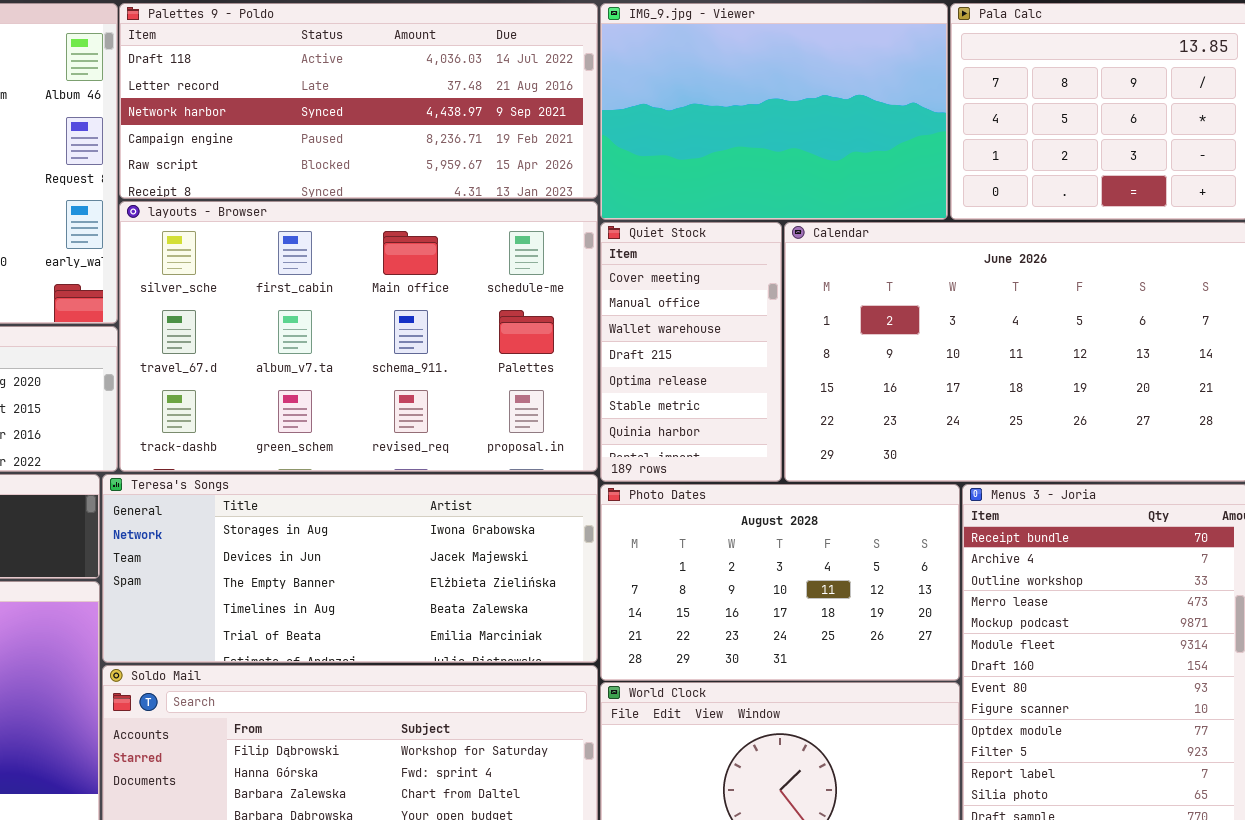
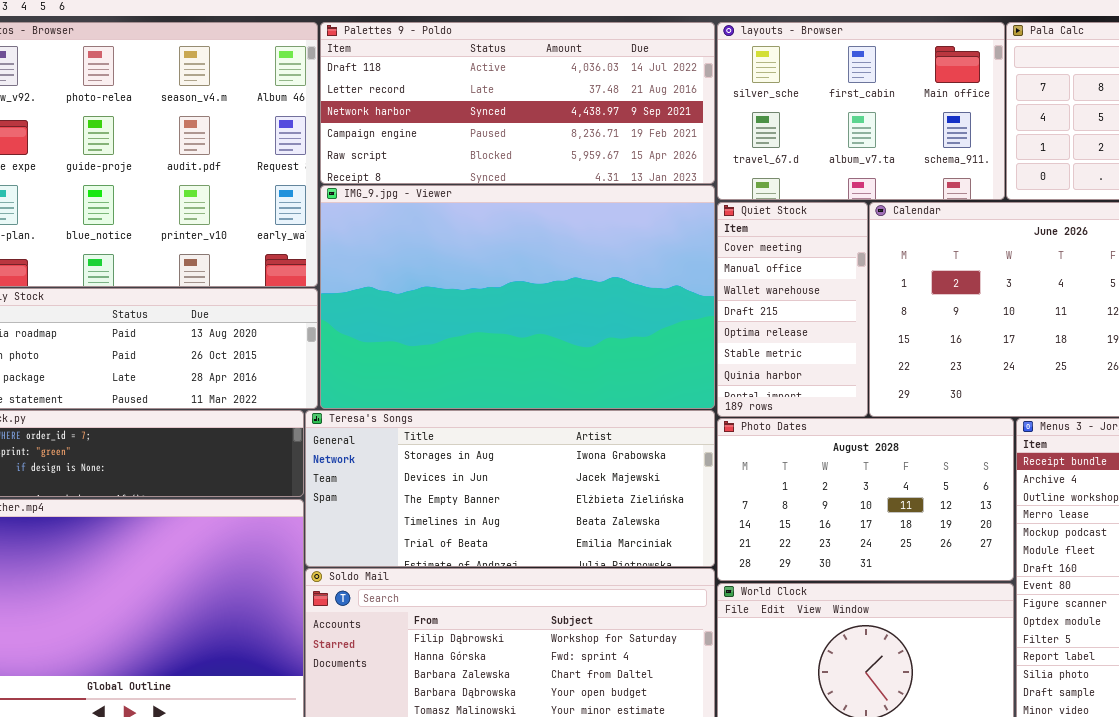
IMG_9.jpg - Viewer: [600,3,948,220] -> [320,185,715,409], moved, resized
layouts - Browser: [119,201,598,472] -> [717,22,1005,200], moved, resized

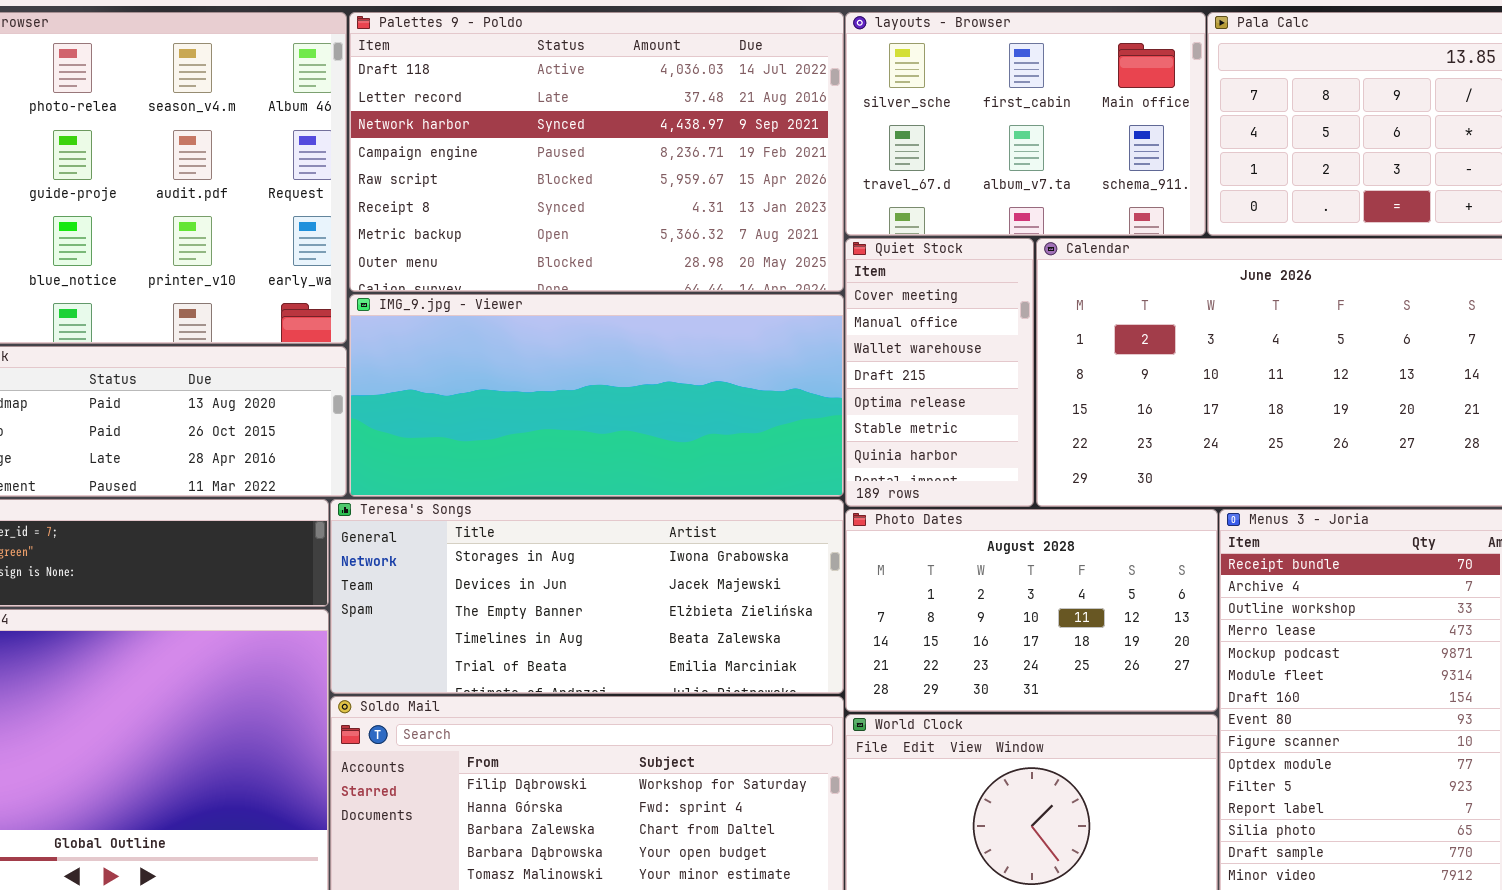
Palettes 9 - Poldo: [320,22,715,184] -> [349,12,844,292], resized
IMG_9.jpg - Viewer: [320,185,715,409] -> [349,294,844,497], resized

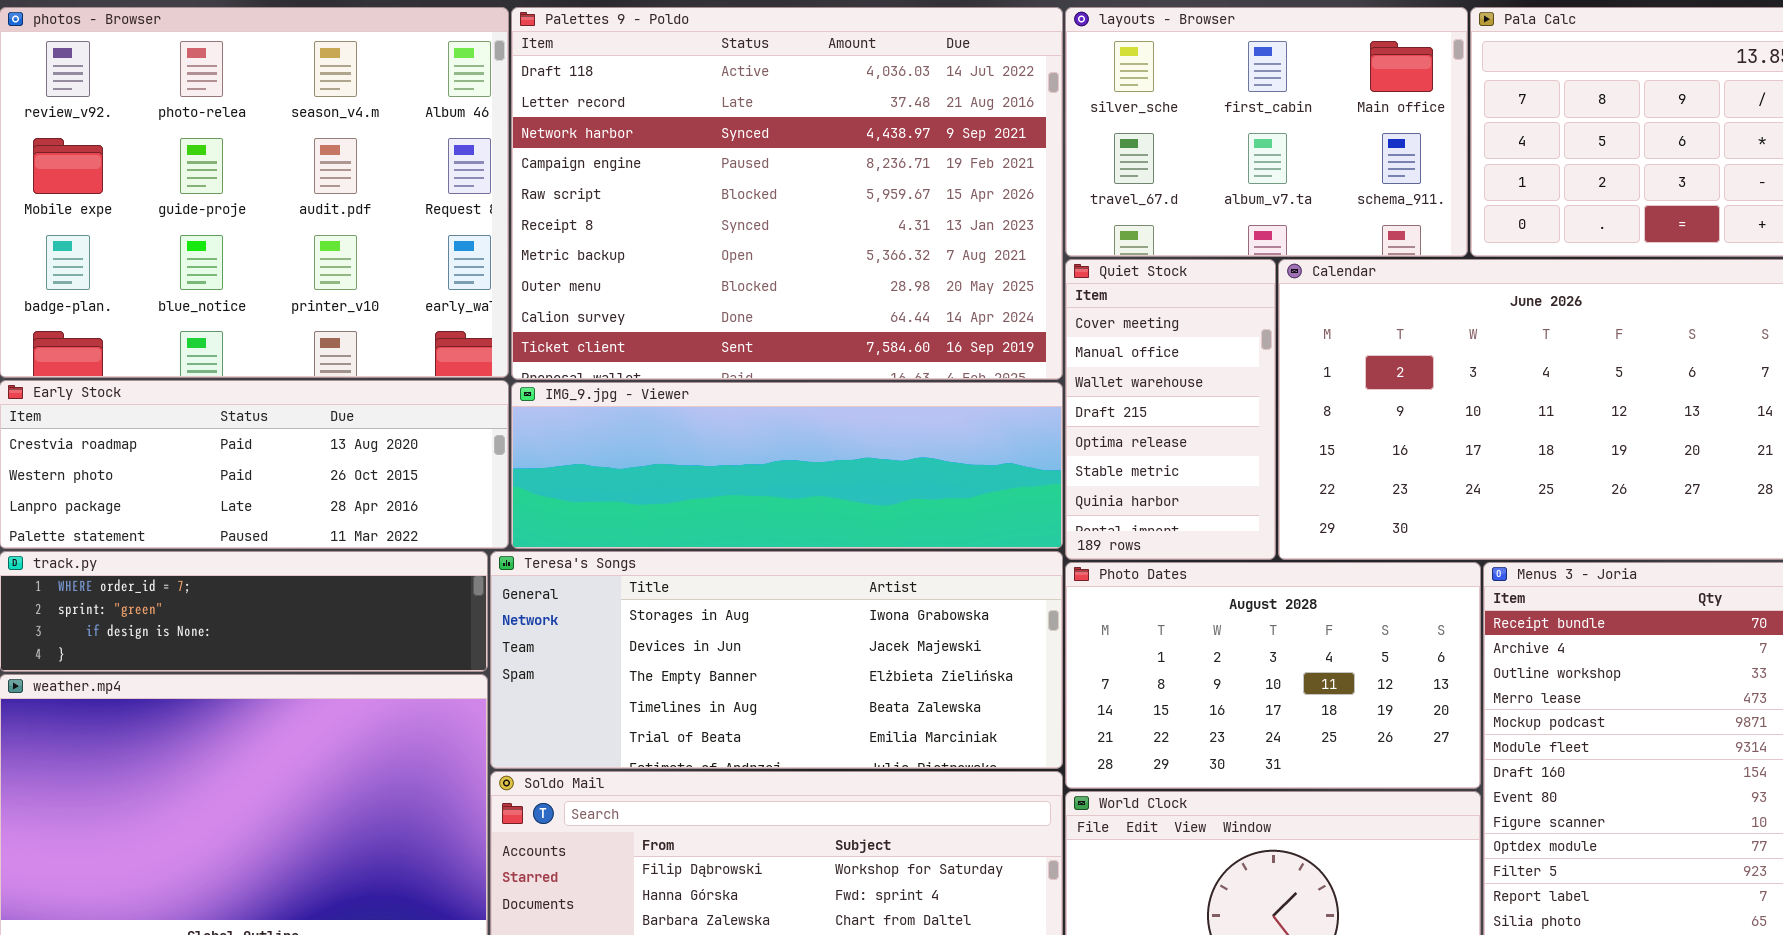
Palettes 9 - Poldo: [349,12,844,292] -> [511,7,1063,380], resized
IMG_9.jpg - Viewer: [349,294,844,497] -> [511,382,1063,549], resized

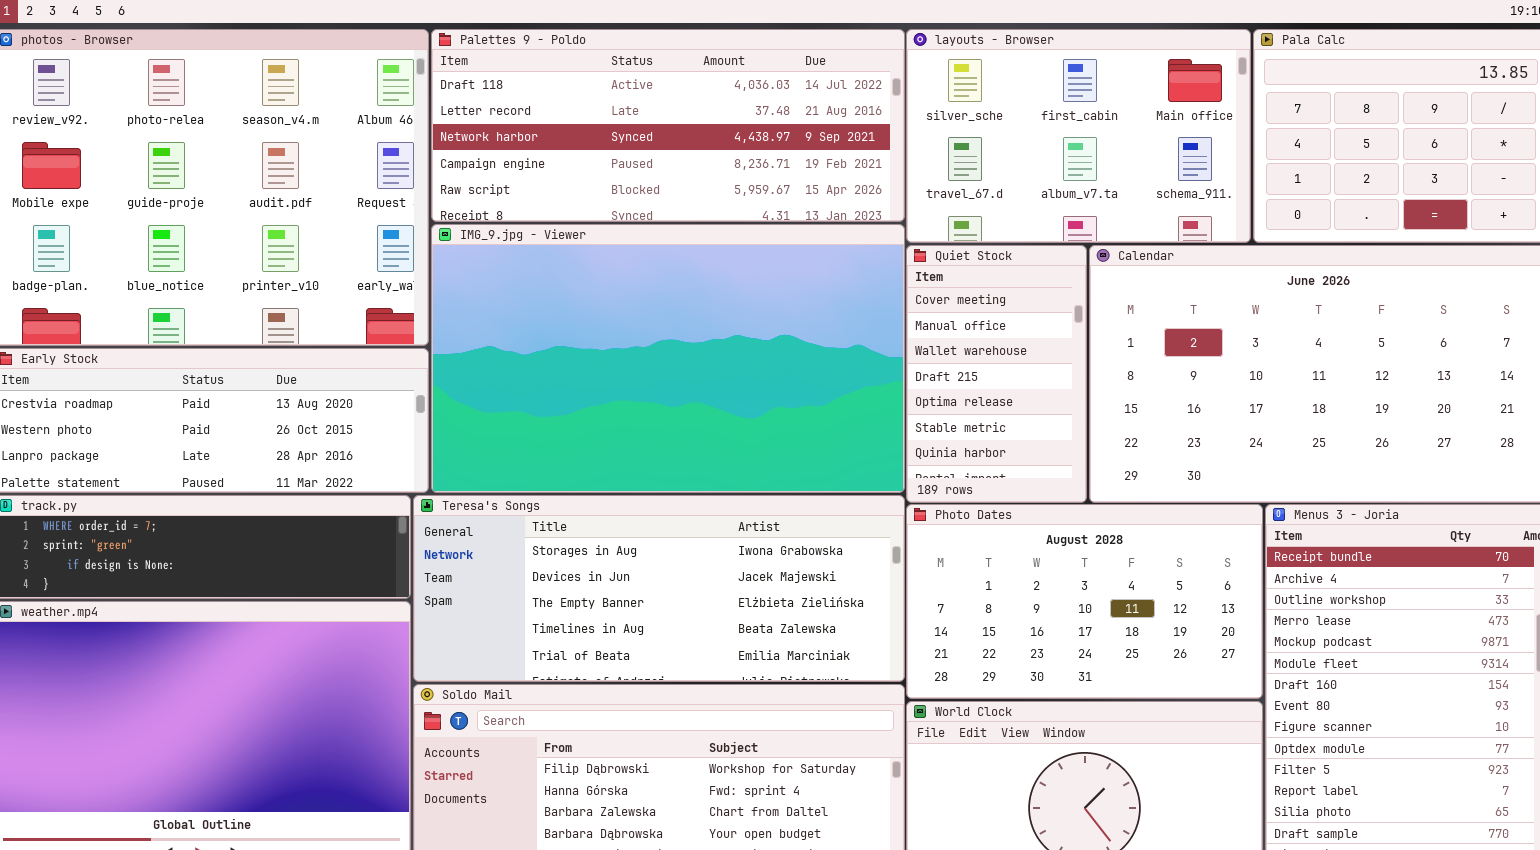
Palettes 9 - Poldo: [511,7,1063,380] -> [431,29,905,222], resized
IMG_9.jpg - Viewer: [511,382,1063,549] -> [431,224,905,493], resized

